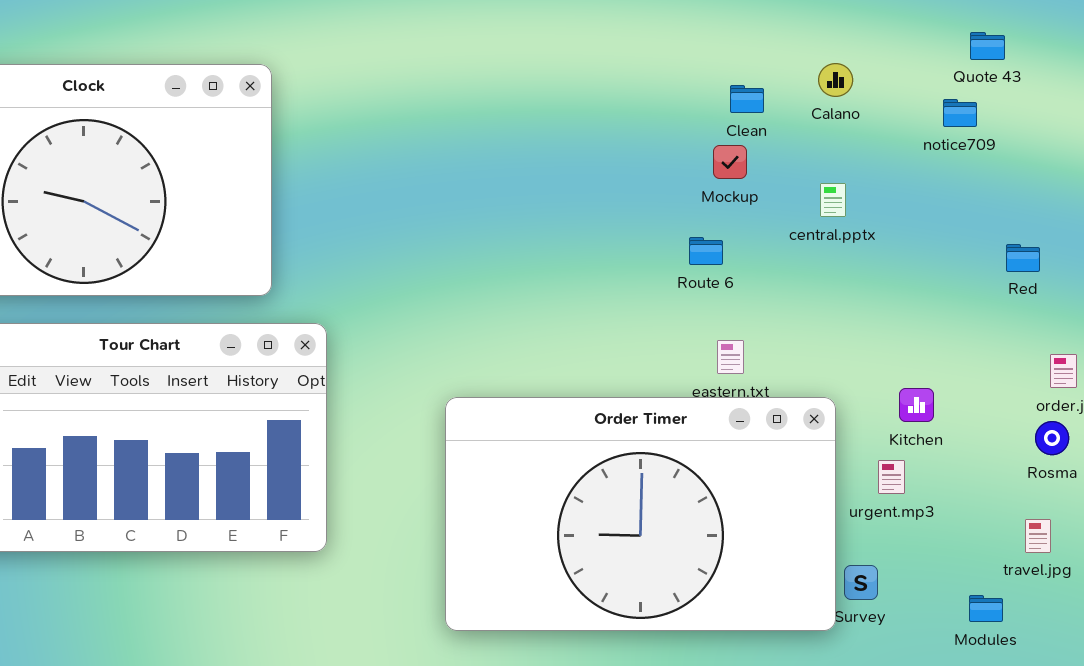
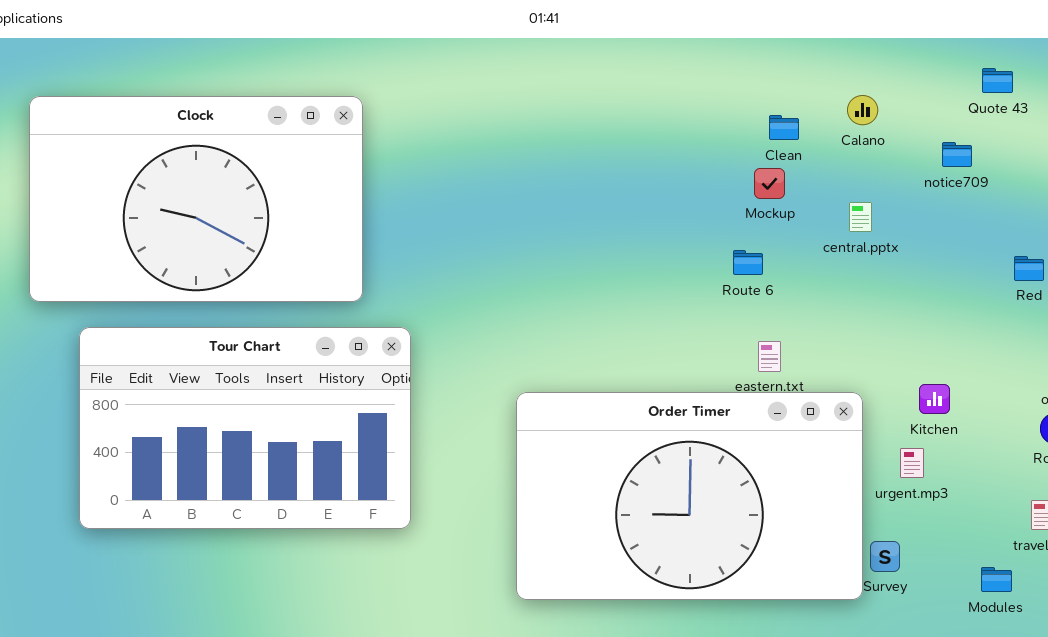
notice709: [943,99,977,127] -> [942,142,972,167], moved

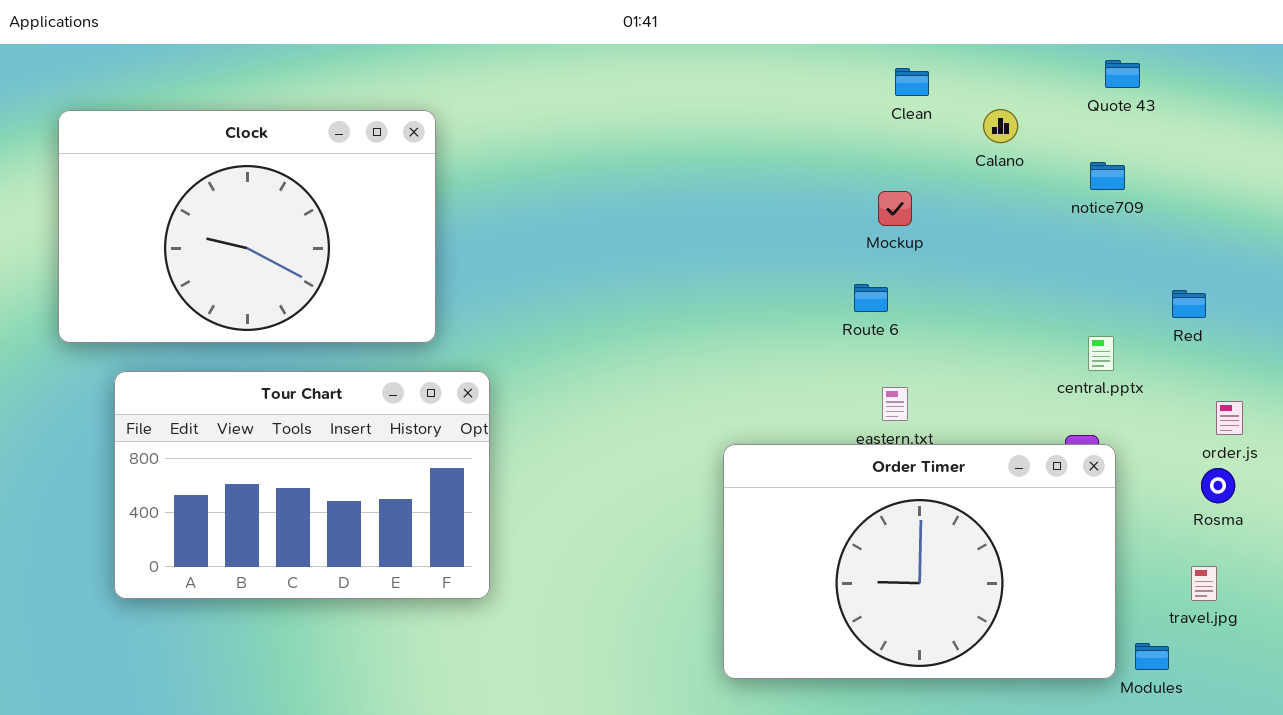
Quote 43: [982,68,1013,93] -> [1105,60,1140,88], moved
Clean: [769,115,799,140] -> [895,68,929,96], moved
central.pptx: [849,202,872,232] -> [1088,336,1114,371], moved
Order Timer: [516,392,863,600] -> [723,444,1116,679], moved

